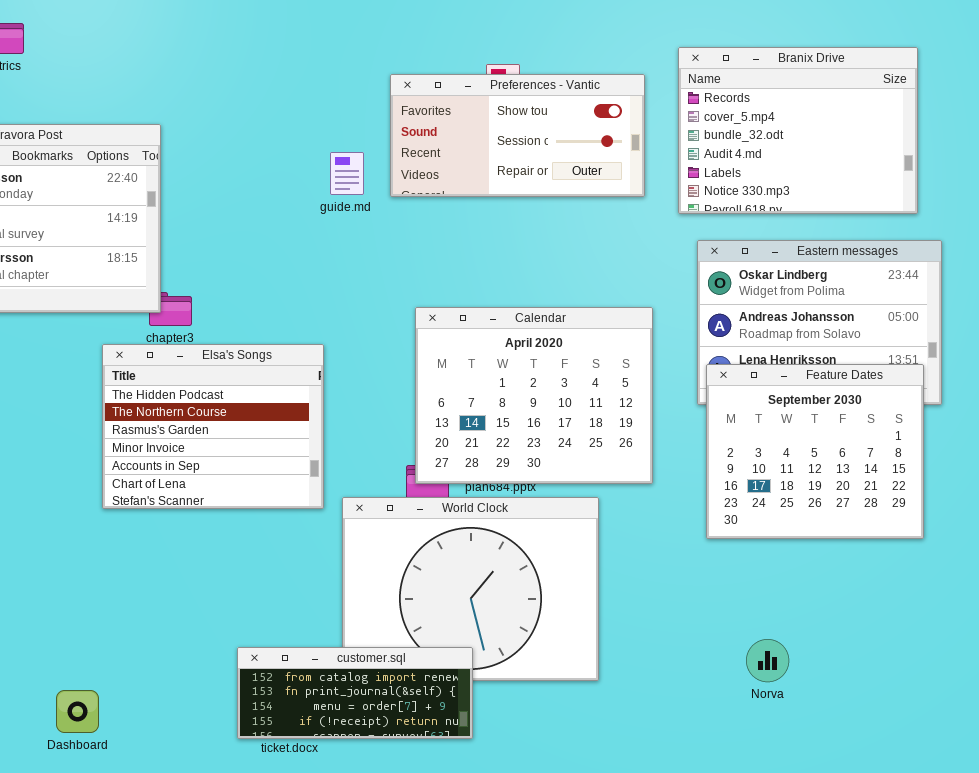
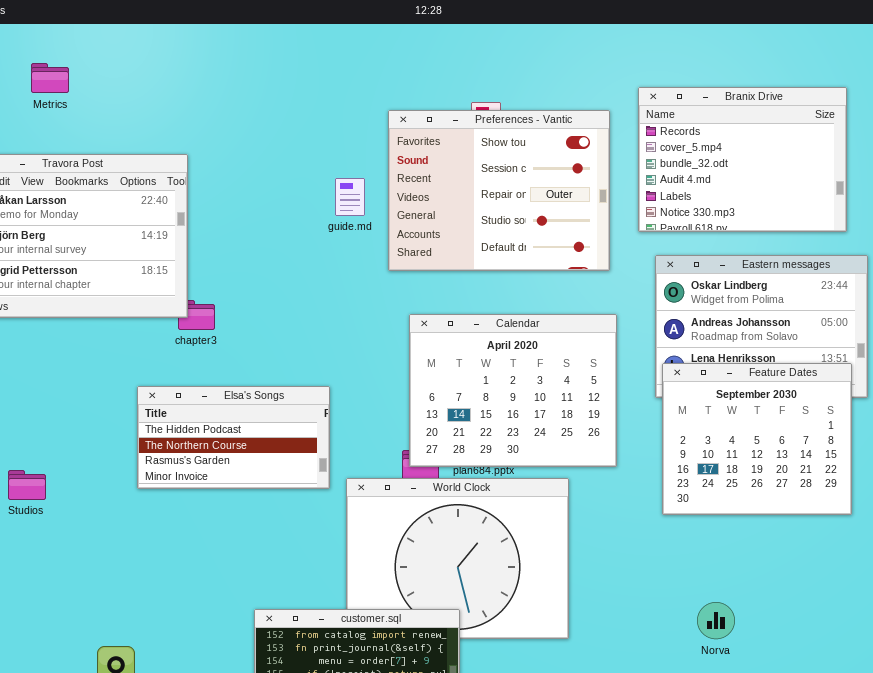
Preferences - Vantic: [390,74,645,197] -> [388,110,610,271], resized
Elsa's Songs: [102,344,324,509] -> [137,386,330,489], resized

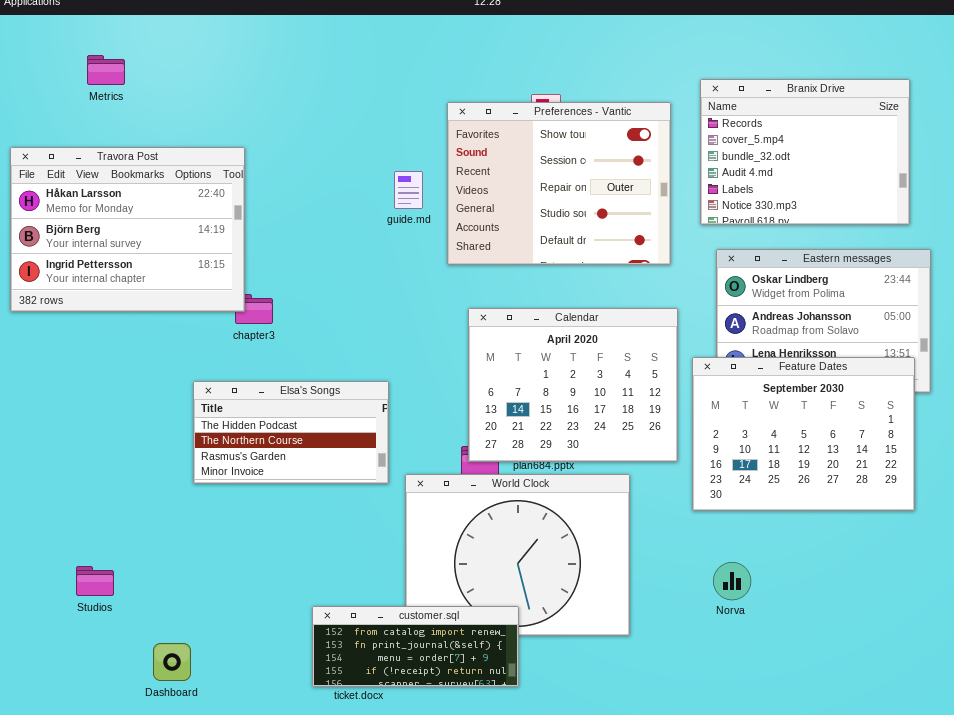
Feature Dates: [662,363,852,515] -> [692,357,915,511], resized
Studios: [8,470,46,500] -> [76,566,114,596], moved
Norva: [697,602,735,639] -> [713,562,751,600], moved

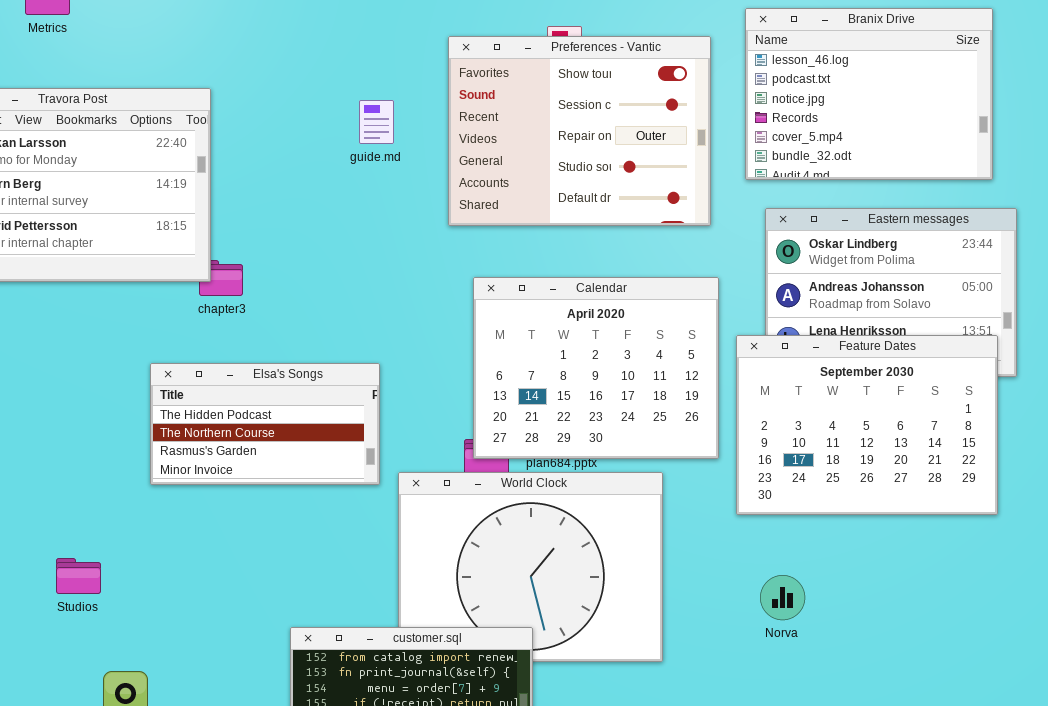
Branix Drive: [700,79,910,225] -> [745,8,993,180], scrolled up 3 rows
guide.md: [394,171,423,209] -> [359,100,394,144], moved
Studios: [76,566,114,596] -> [56,558,101,594], moved

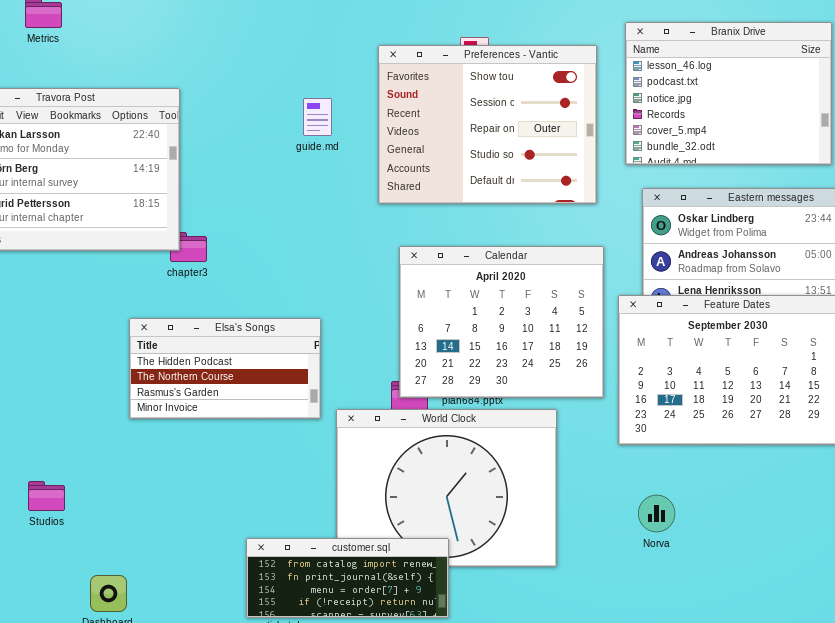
Studios: [56,558,101,594] -> [28,481,65,511], moved

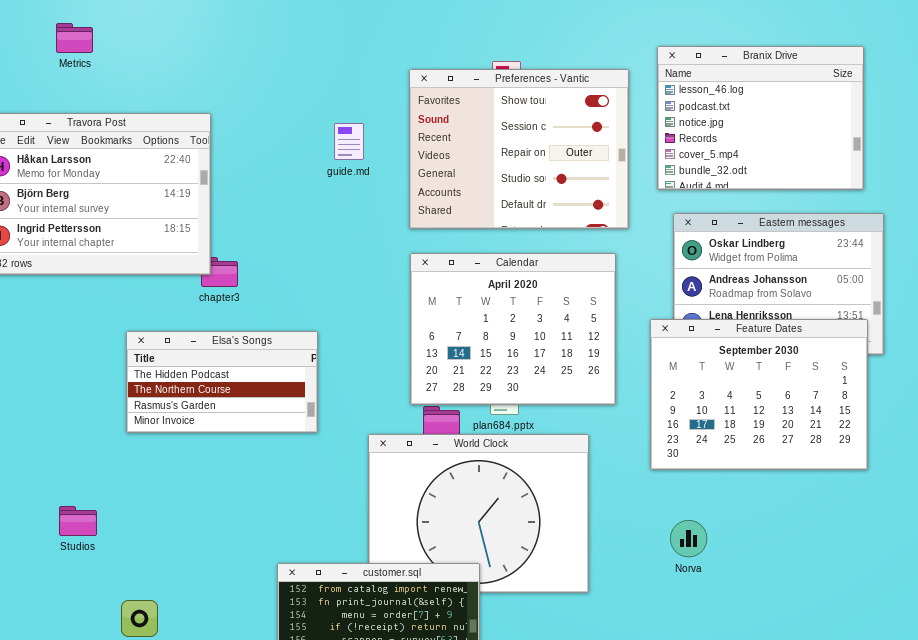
Calendar: [399,246,604,398] -> [410,253,616,405], moved
Elsa's Songs: [129,318,321,419] -> [126,331,318,433], moved

